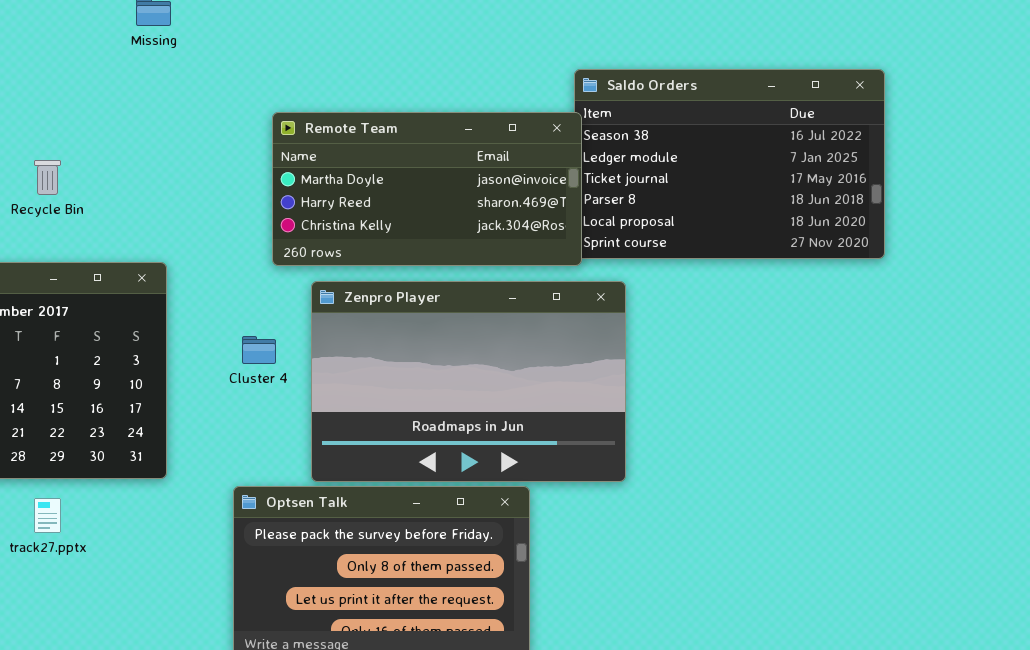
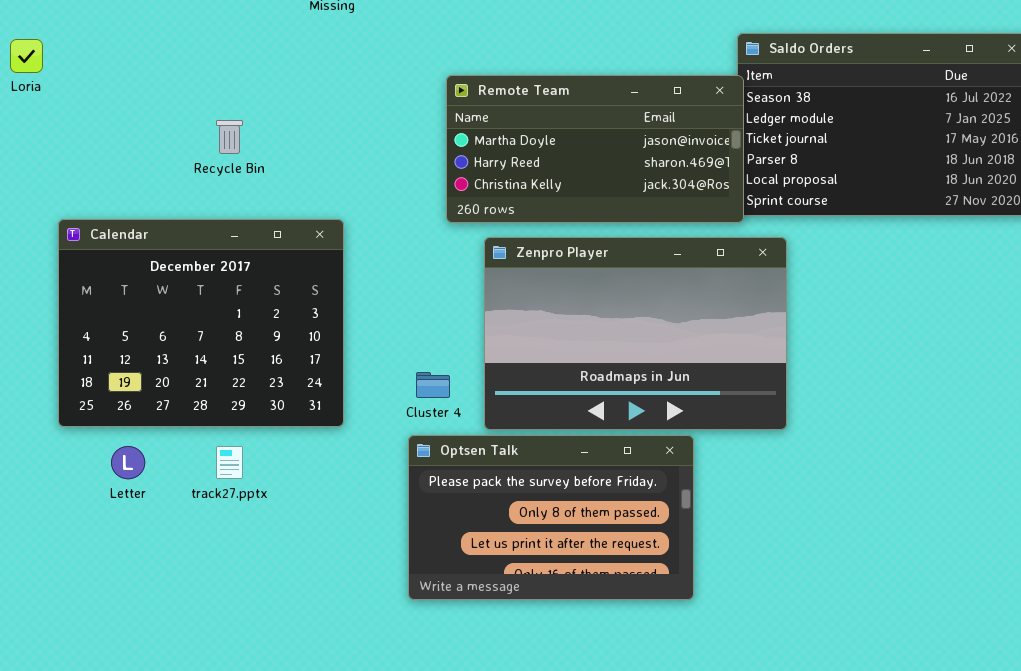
Cluster 4: [242,336,276,364] -> [416,372,450,398], moved

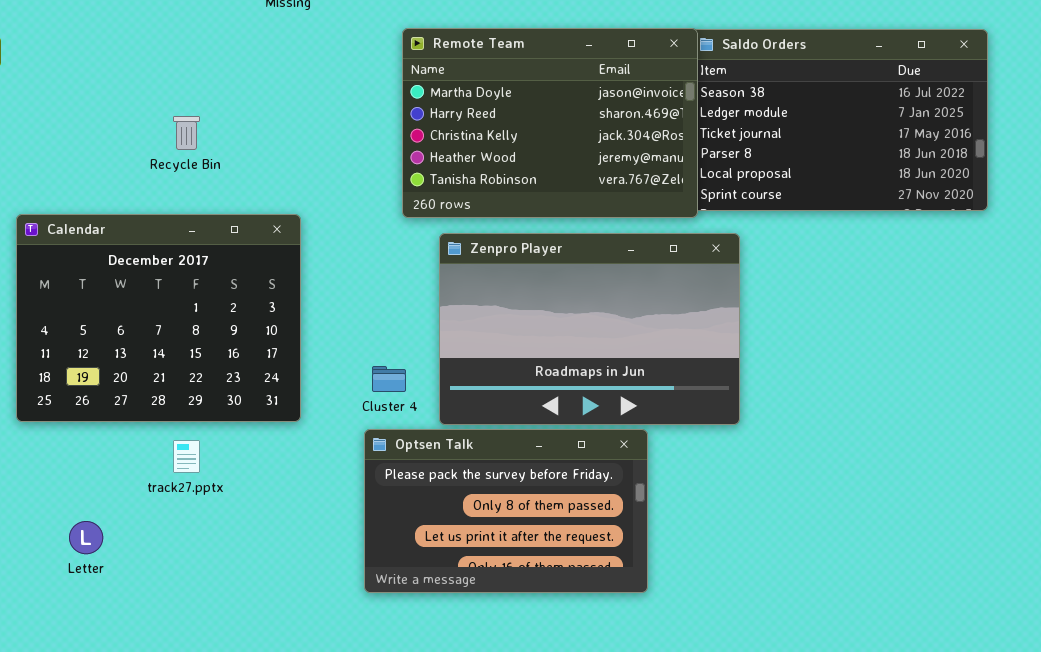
Remote Team: [446,75,744,223] -> [402,28,698,218], resized
Letter: [111,446,145,479] -> [69,521,103,554], moved

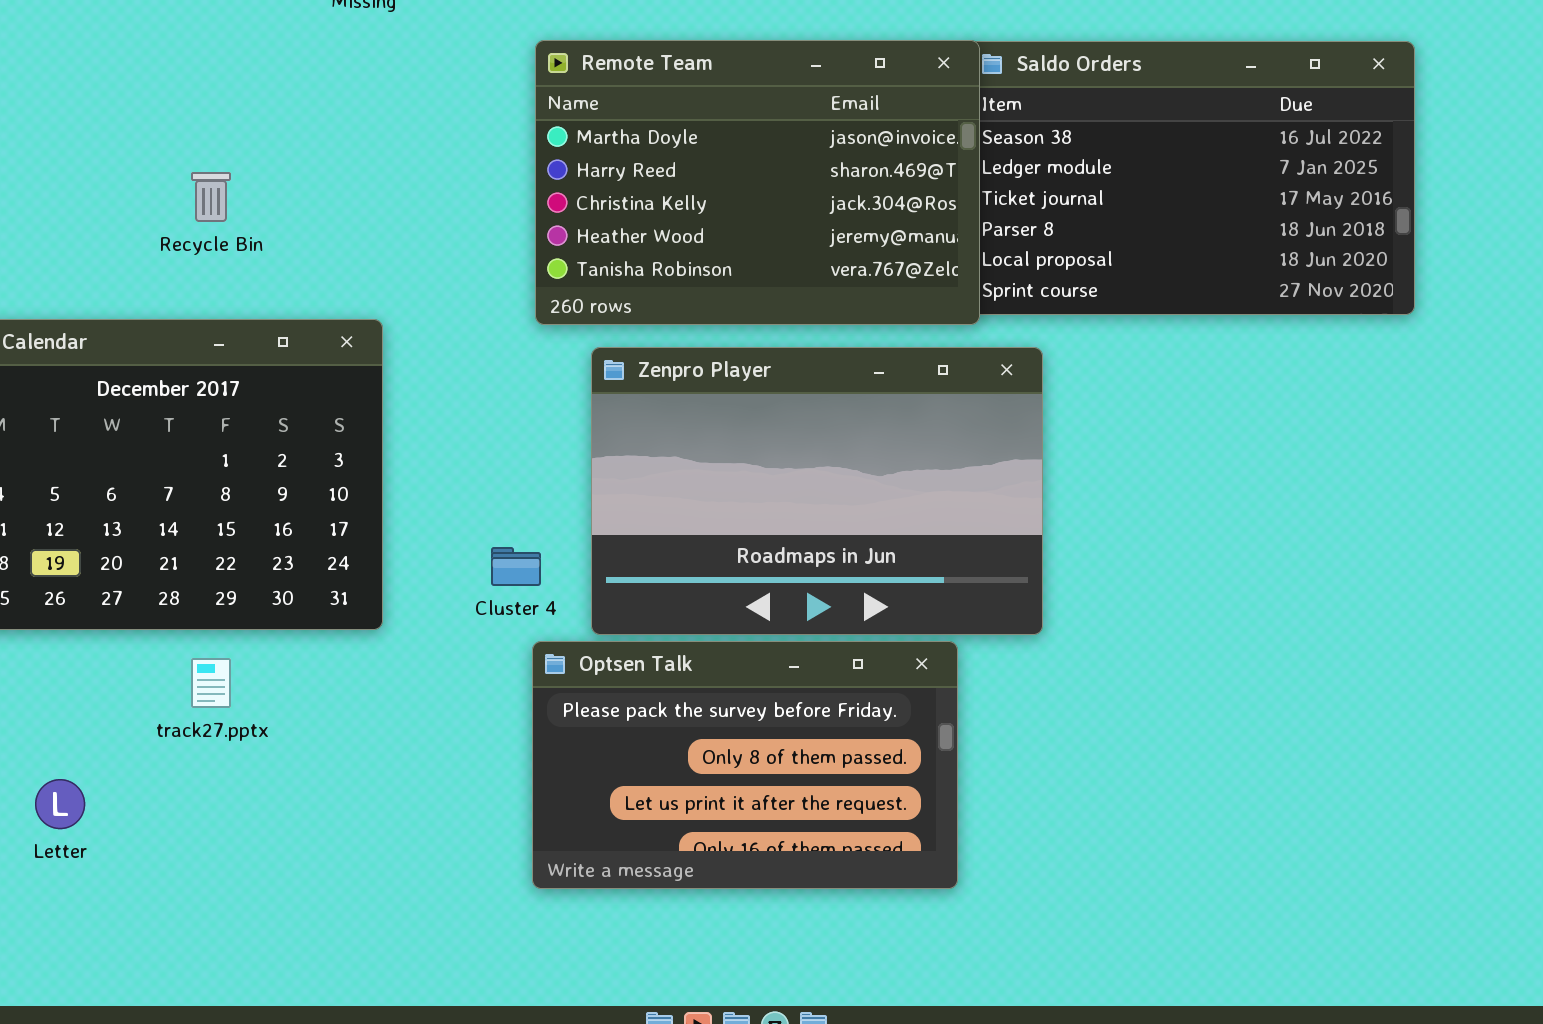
Optsen Talk: [364,429,648,593] -> [532,641,958,889], moved

